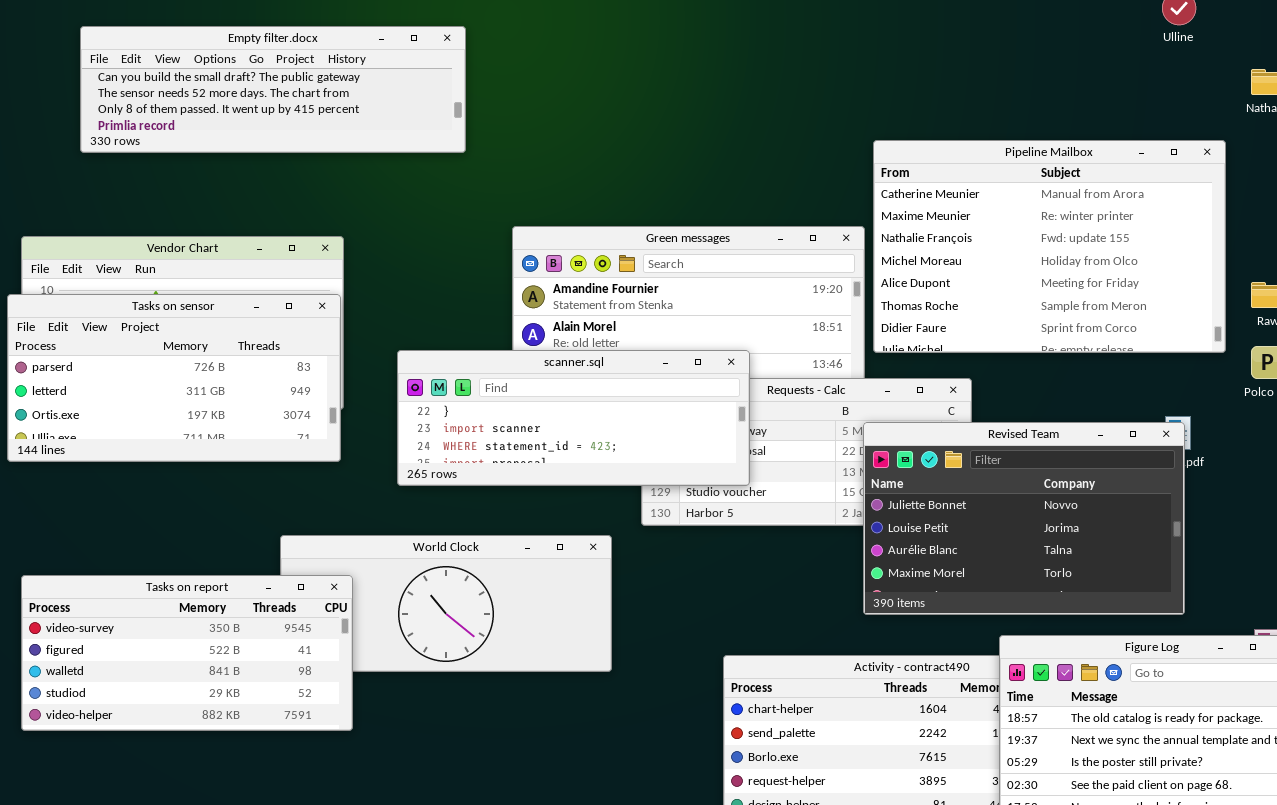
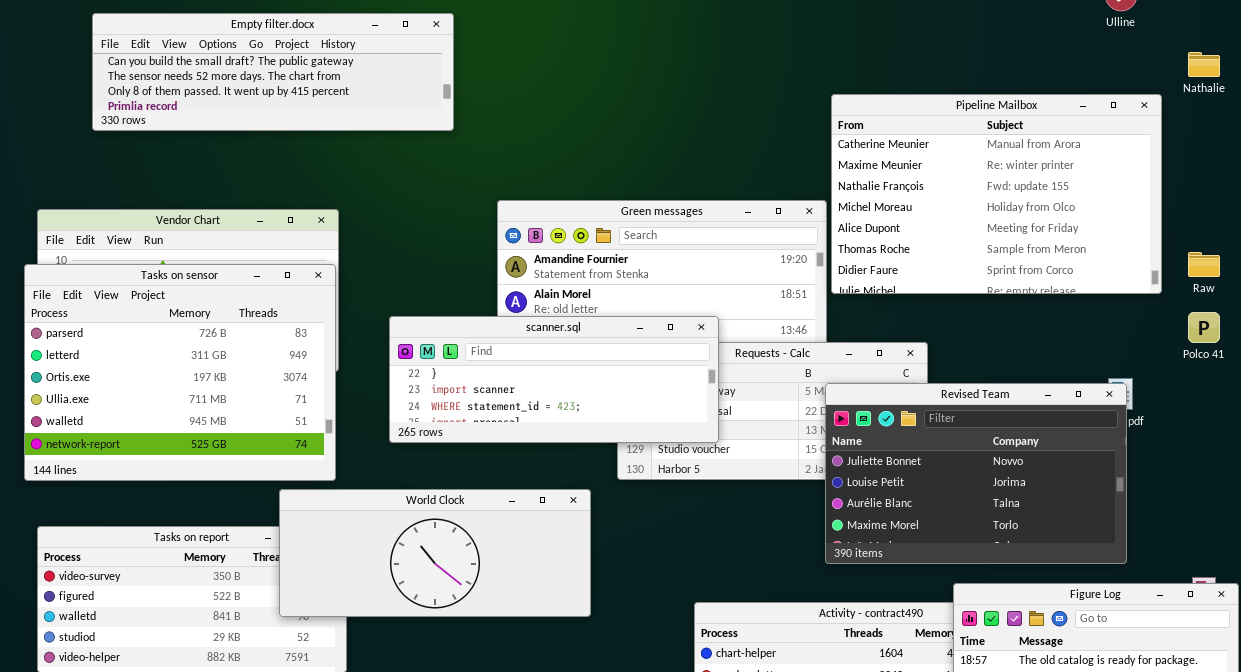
Pipeline Mailbox: [873,140,1226,353] -> [831,94,1162,294], moved
Tasks on sensor: [7,294,341,462] -> [24,264,336,481], resized
World Clock: [280,535,612,672] -> [279,489,591,617], raised

